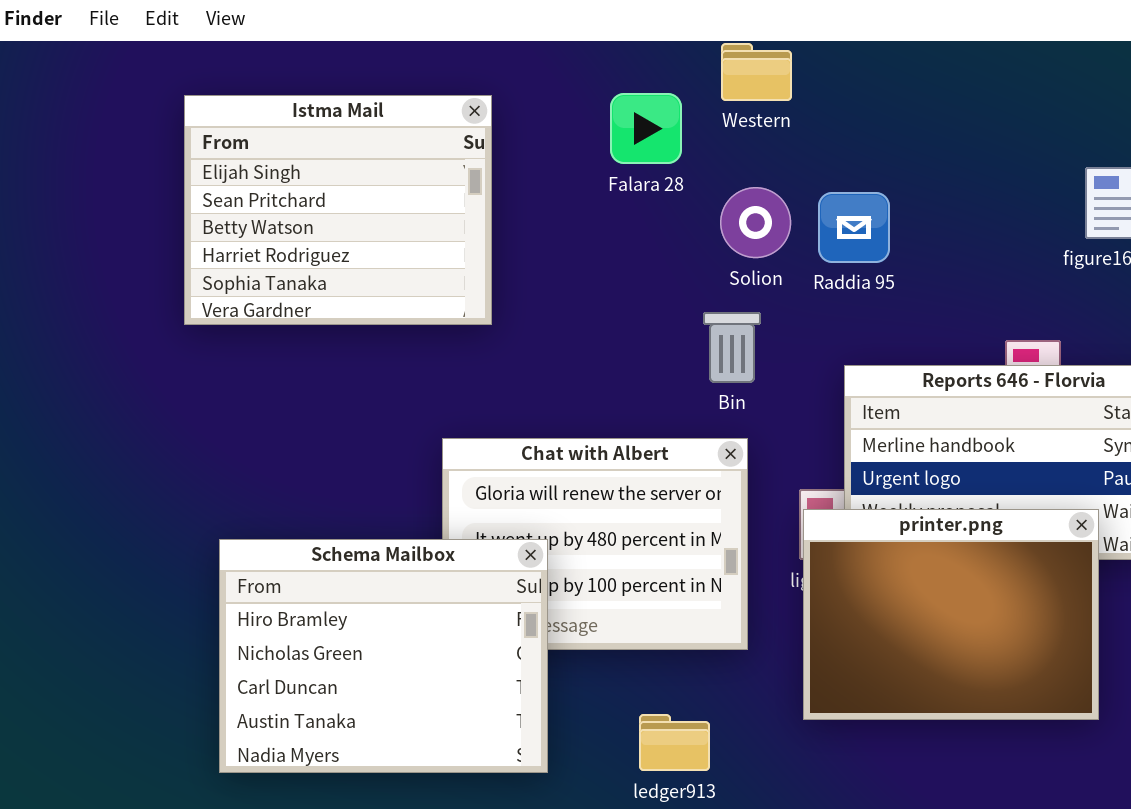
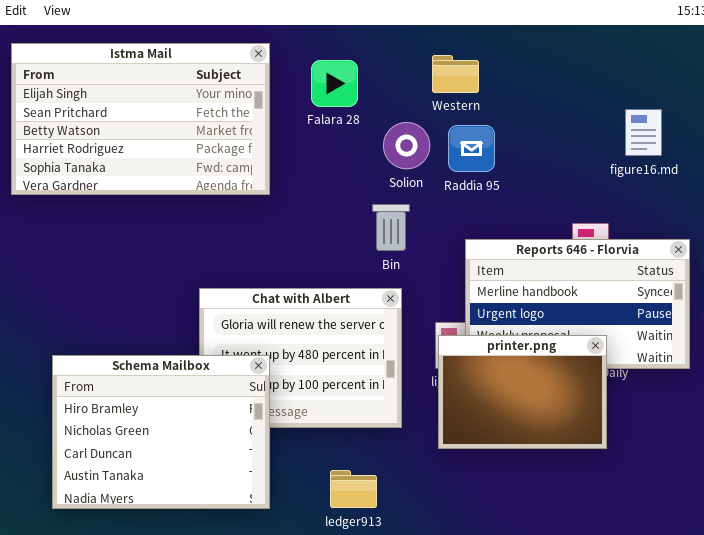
Western: [721,43,792,101] -> [432,55,479,93], moved
Istma Mail: [184,95,492,325] -> [11,43,270,195], moved, resized
printer.png: [803,509,1099,720] -> [438,335,607,449], resized

